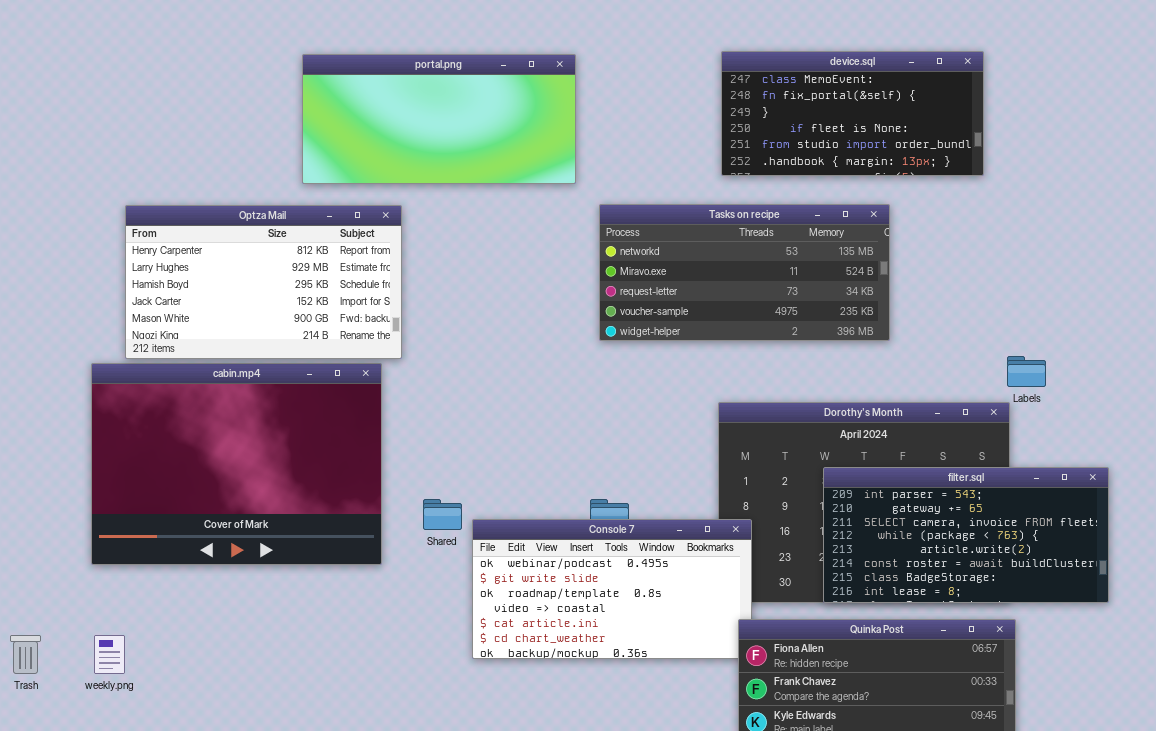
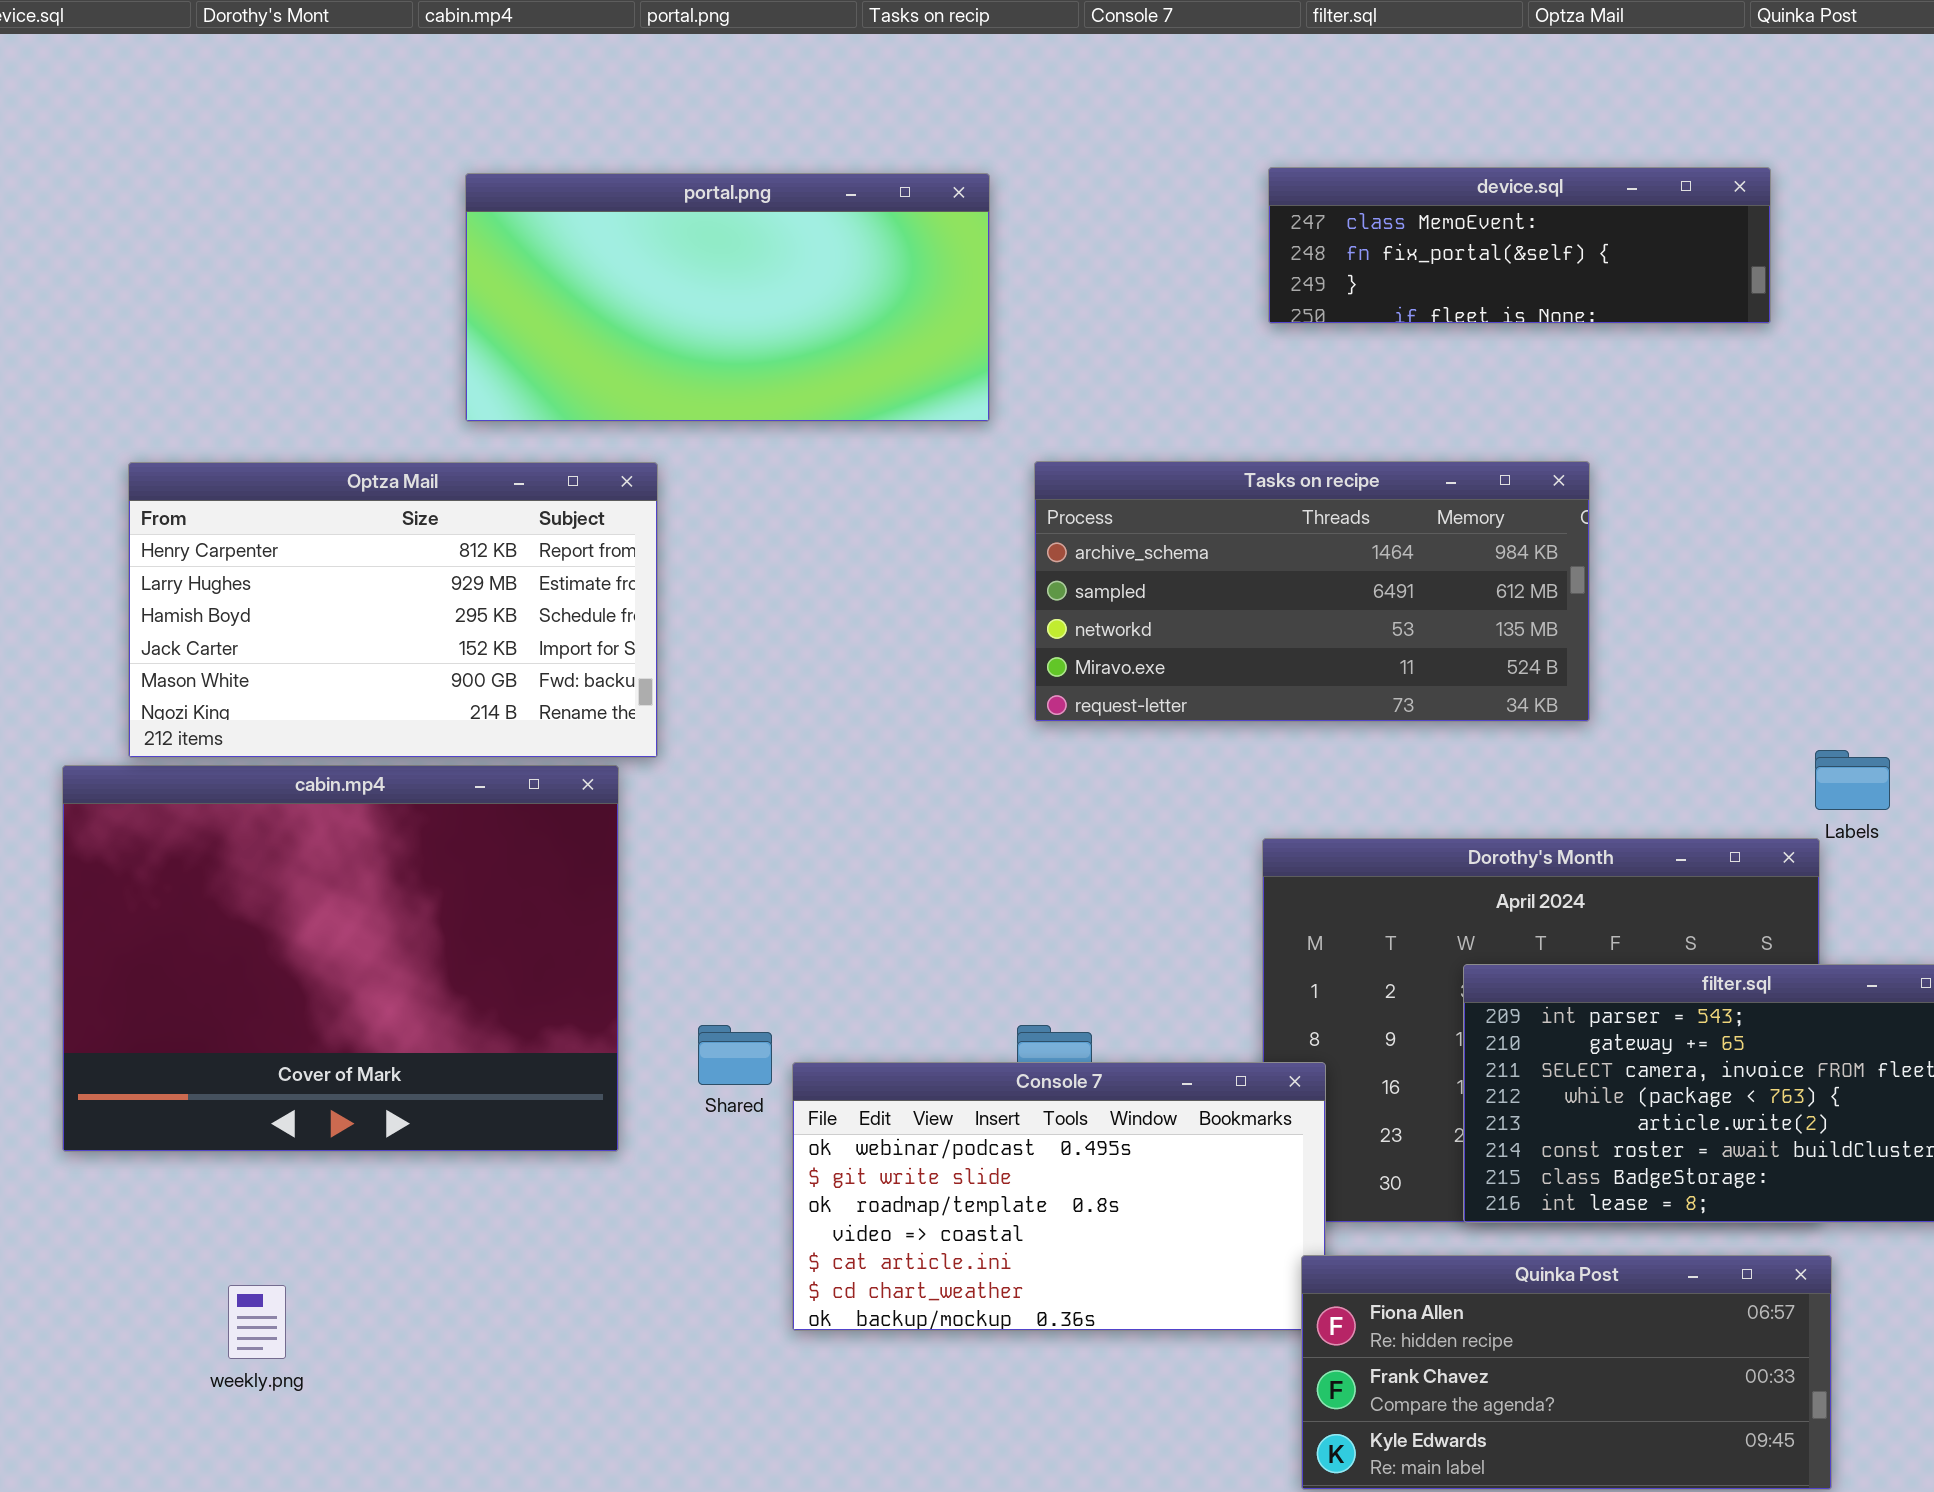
device.sql: [721,51,984,176] -> [1268,167,1771,324], resized
Tasks on recipe: [599,204,890,341] -> [1034,461,1590,722], scrolled up 2 rows
weekly.png: [94,635,125,674] -> [228,1285,286,1359], moved

